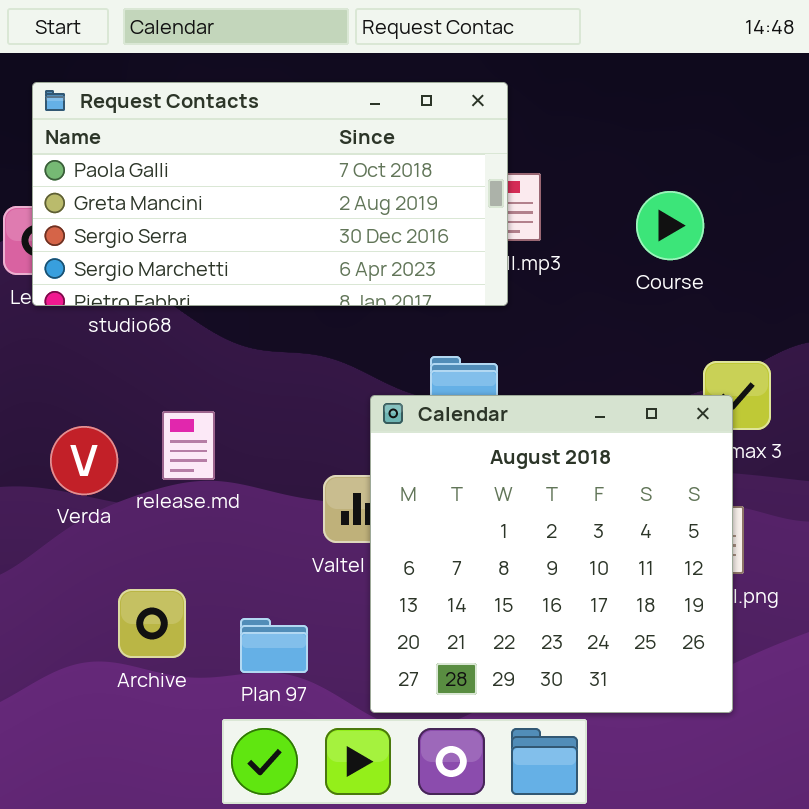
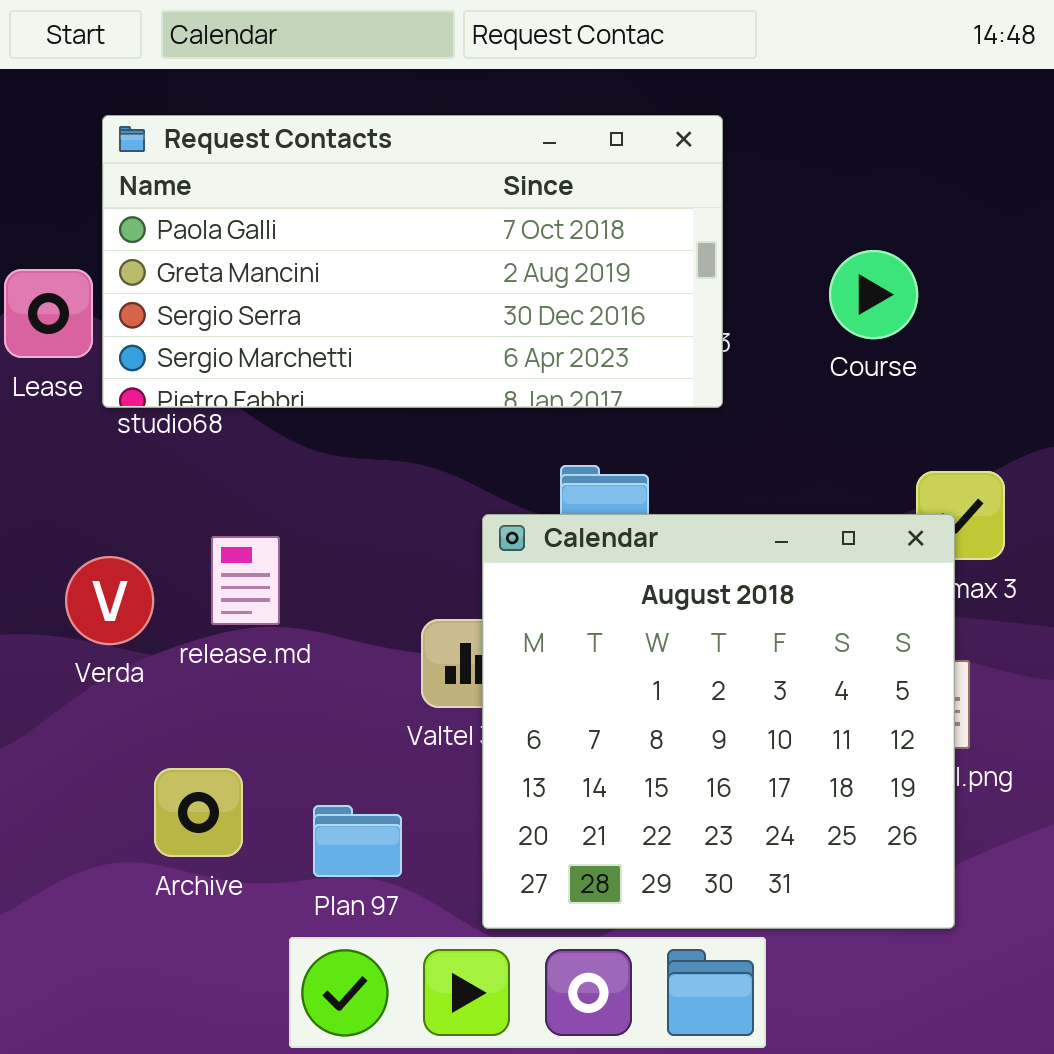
Request Contacts: [32,82,508,306] -> [102,115,723,408], moved

